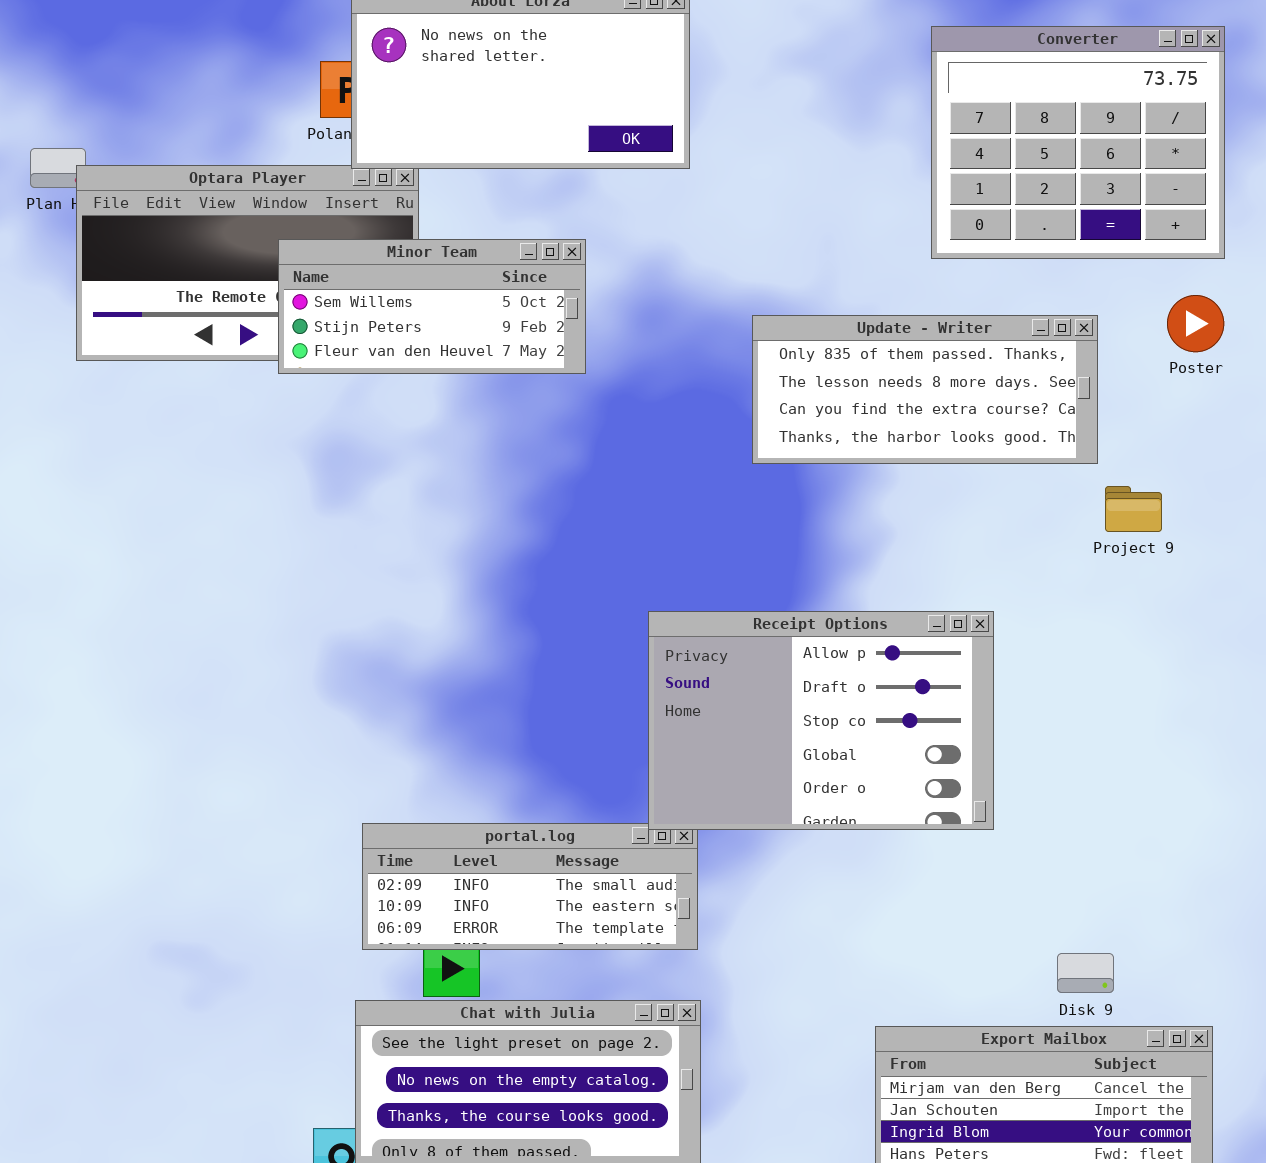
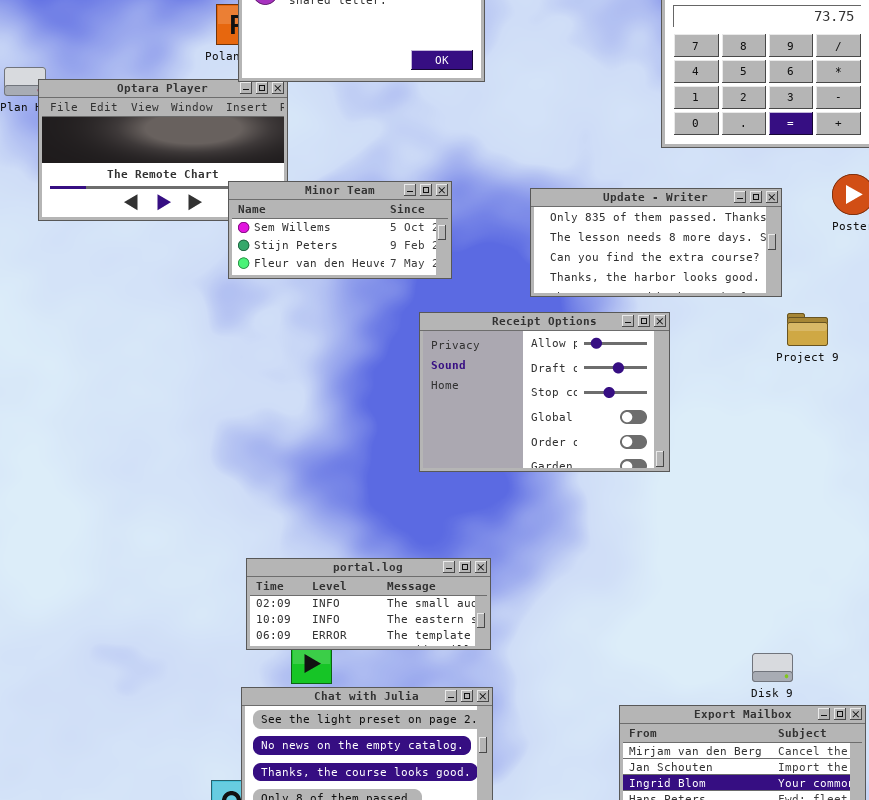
Minor Team: [278,239,586,374] -> [228,181,452,279], moved
Receipt Options: [648,611,994,830] -> [419,312,670,472], moved

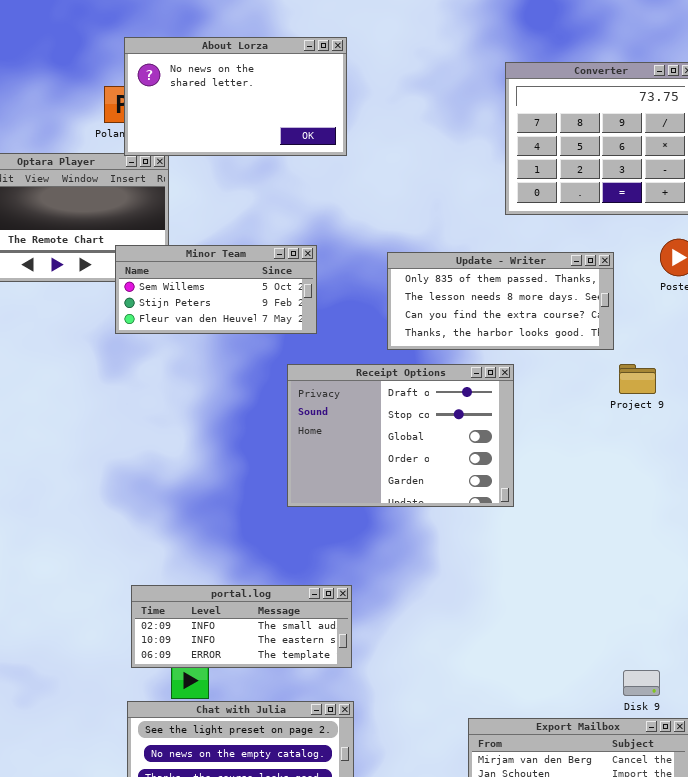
Receipt Options: [419,312,670,472] -> [287,364,514,507], scrolled down 1 row
Disk 9: [752,653,793,682] -> [623,670,660,696], moved

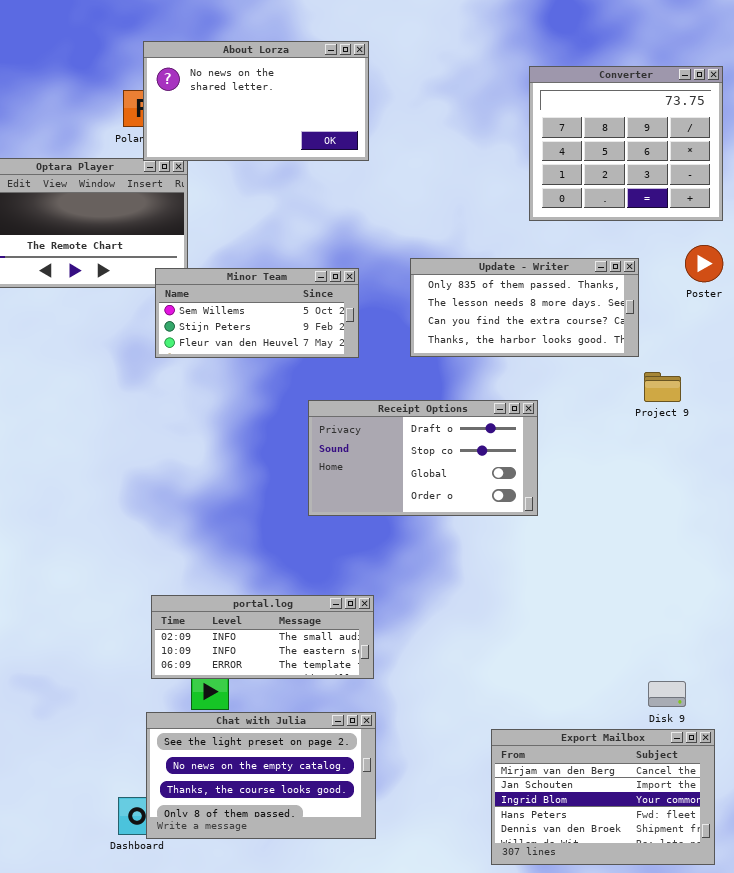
Minor Team: [115,245,317,334] -> [155,268,359,358], moved
Receipt Options: [287,364,514,507] -> [308,400,538,516], resized

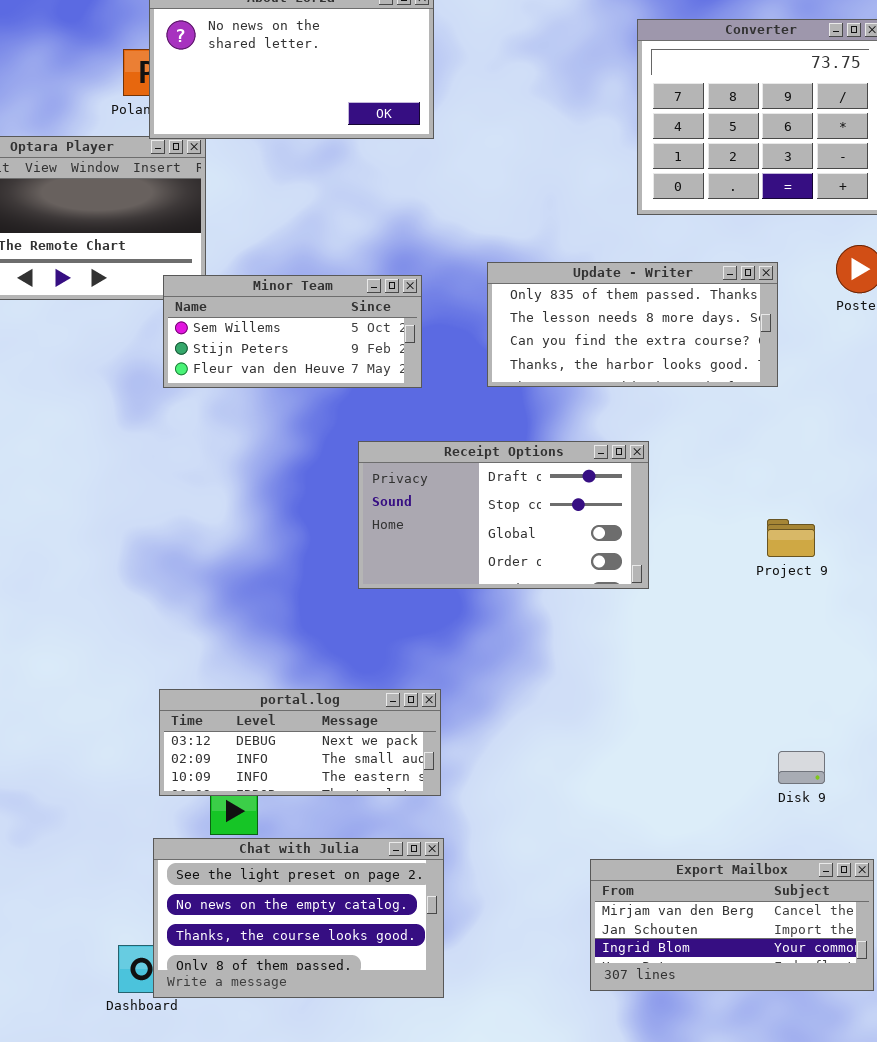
Project 9: [644,372,681,402] -> [767,519,815,557], moved
portal.log: [151,595,374,679] -> [159,689,441,796], scrolled up 1 row
Disk 9: [648,681,686,707] -> [778,751,825,784], moved
Export Mailbox: [491,729,715,865] -> [590,859,874,991], resized

